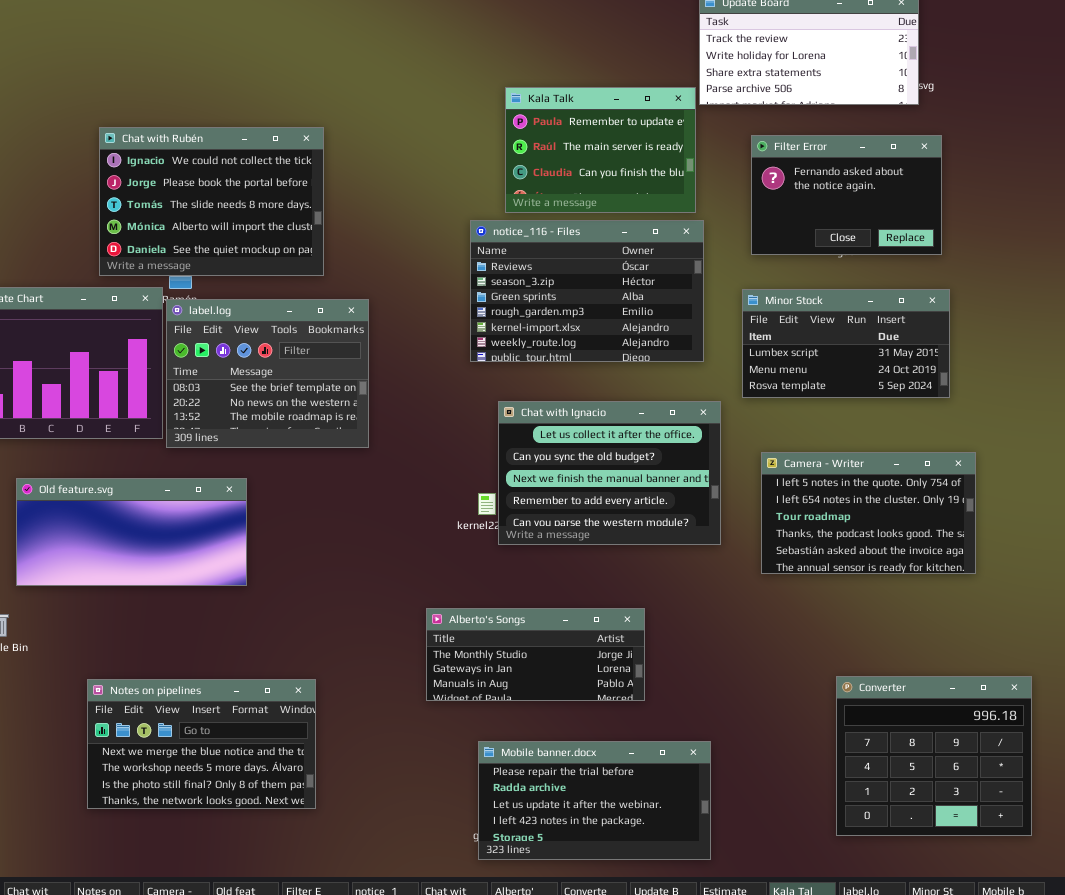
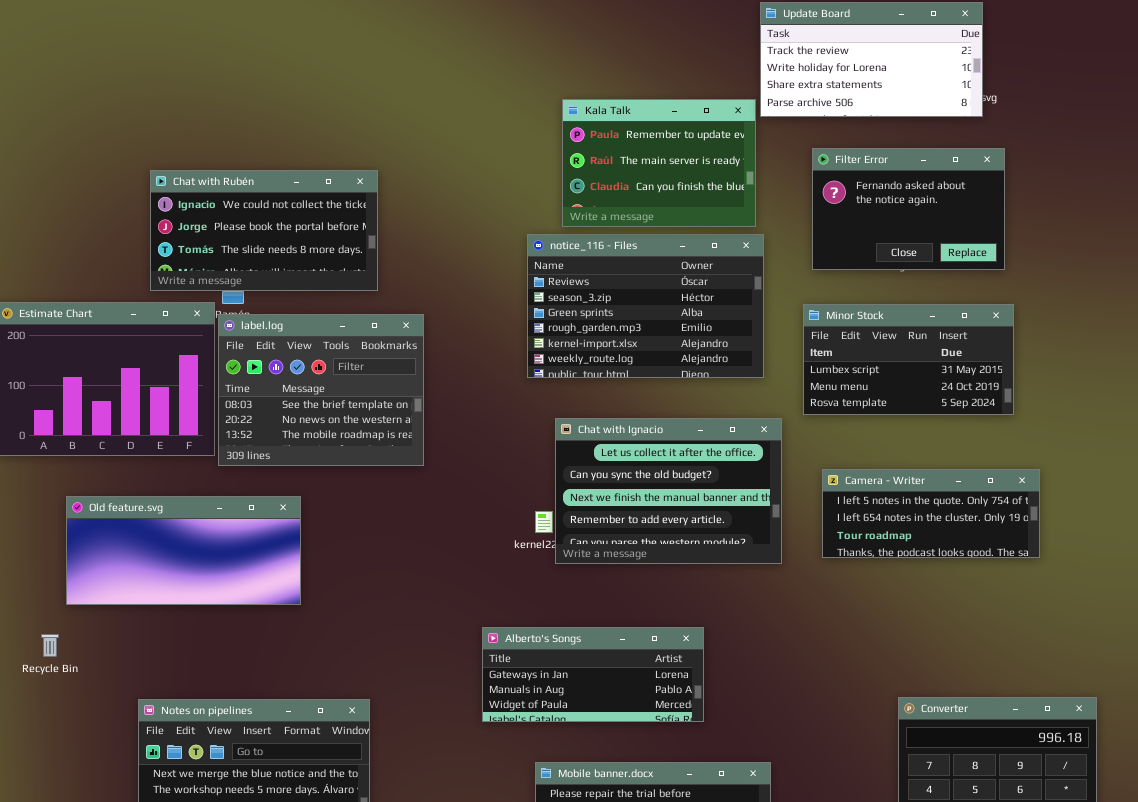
Chat with Rubén: [99,127,324,276] -> [150,170,378,291], resized
Camera - Writer: [761,452,976,574] -> [822,469,1040,558], resized
Alberto's Songs: [426,608,645,701] -> [482,627,704,722], scrolled down 1 row

